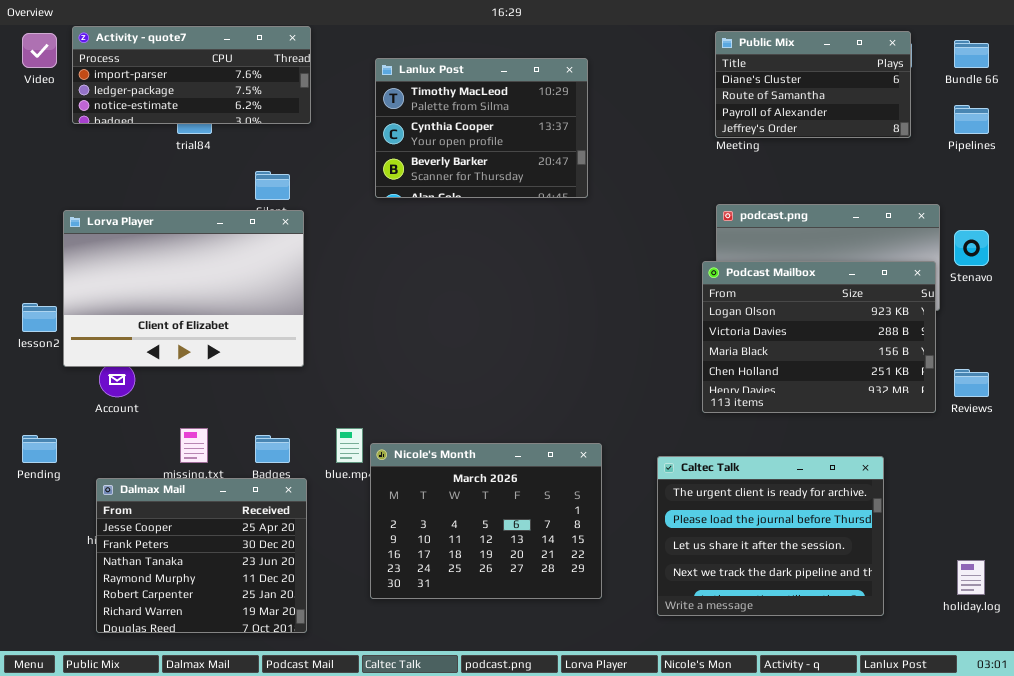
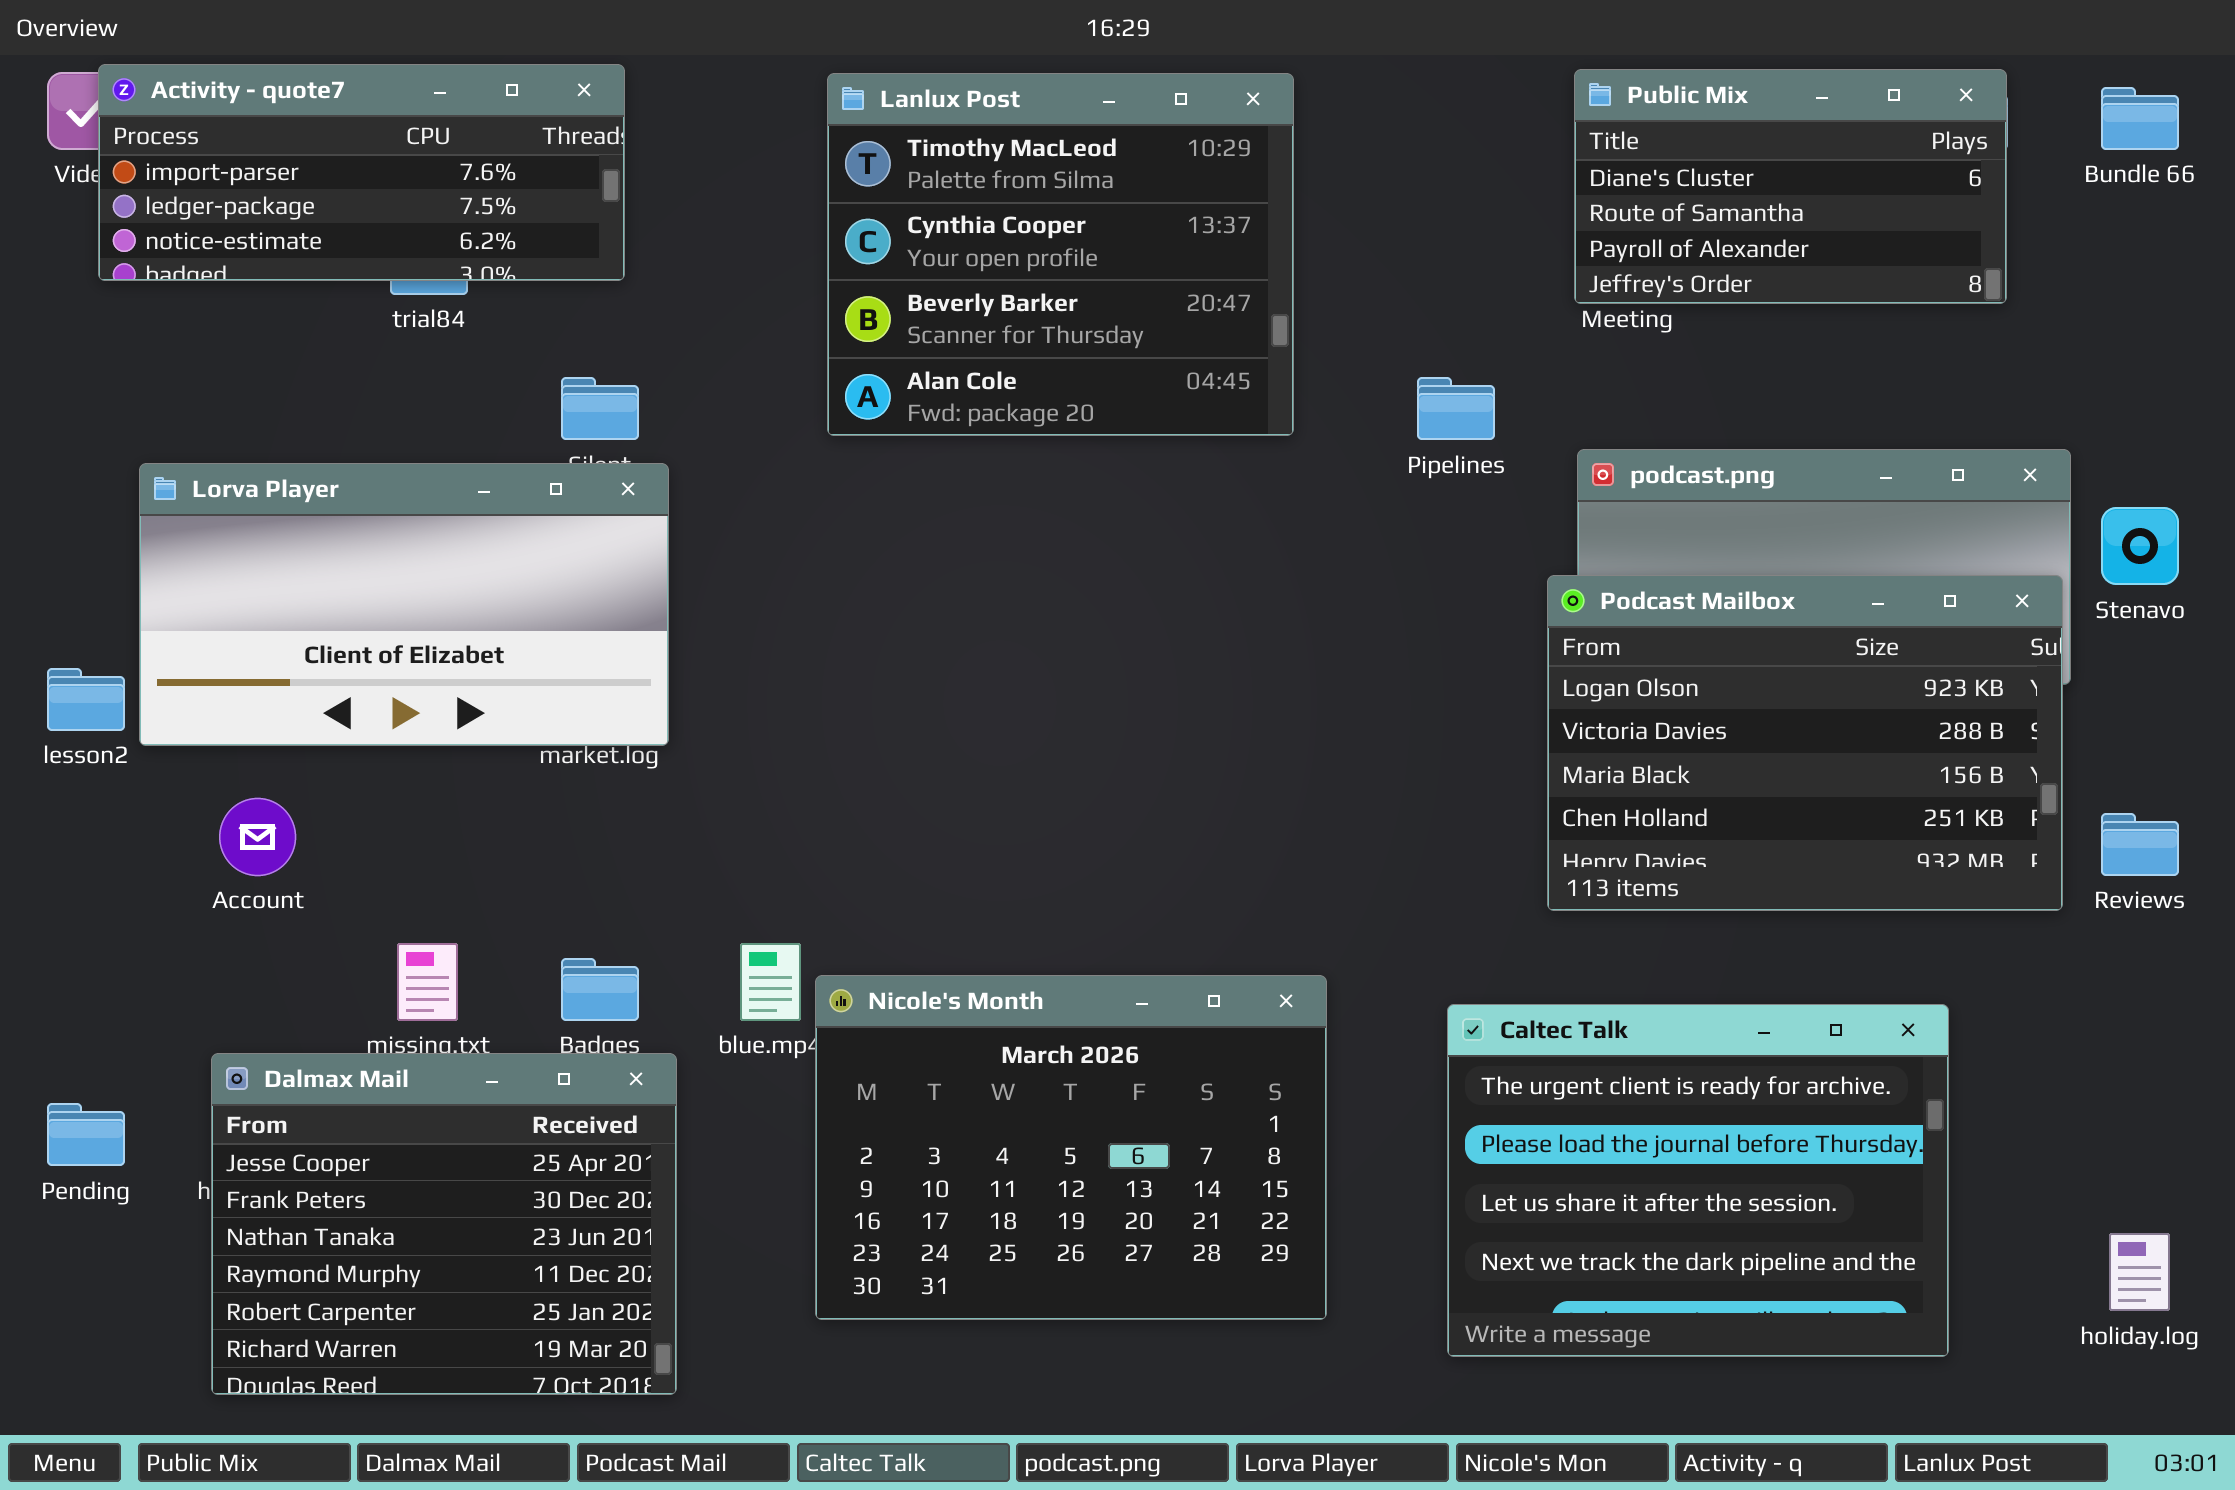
Activity - quote7: [72,26,311,124] -> [98,64,625,281], moved
Lanlux Post: [375,58,588,198] -> [827,73,1294,436], resized
Pipelines: [954,105,989,134] -> [1417,377,1495,440], moved
Lorva Player: [63,210,304,367] -> [139,463,669,746], resized
Pending: [22,435,57,463] -> [47,1103,125,1166], moved

